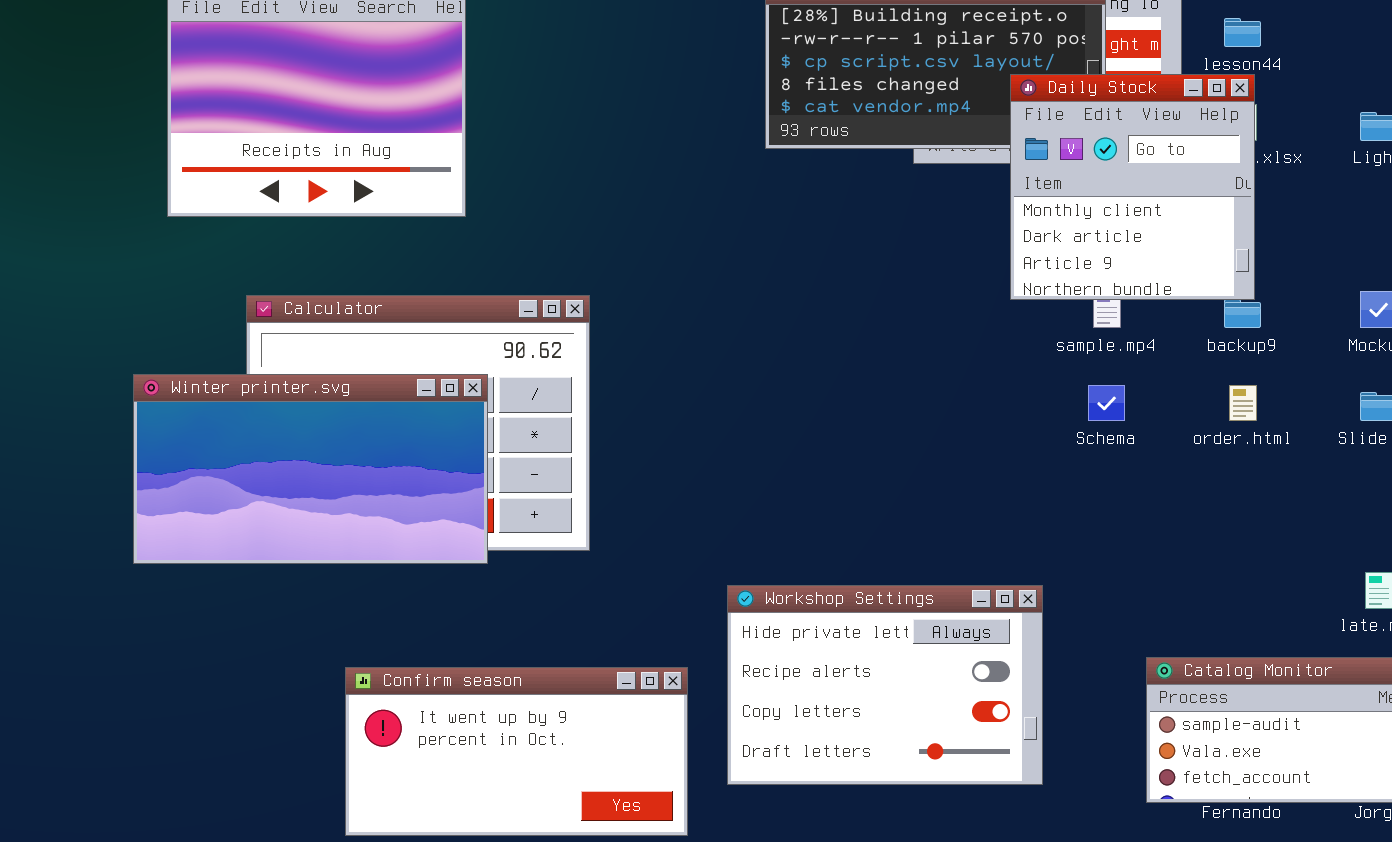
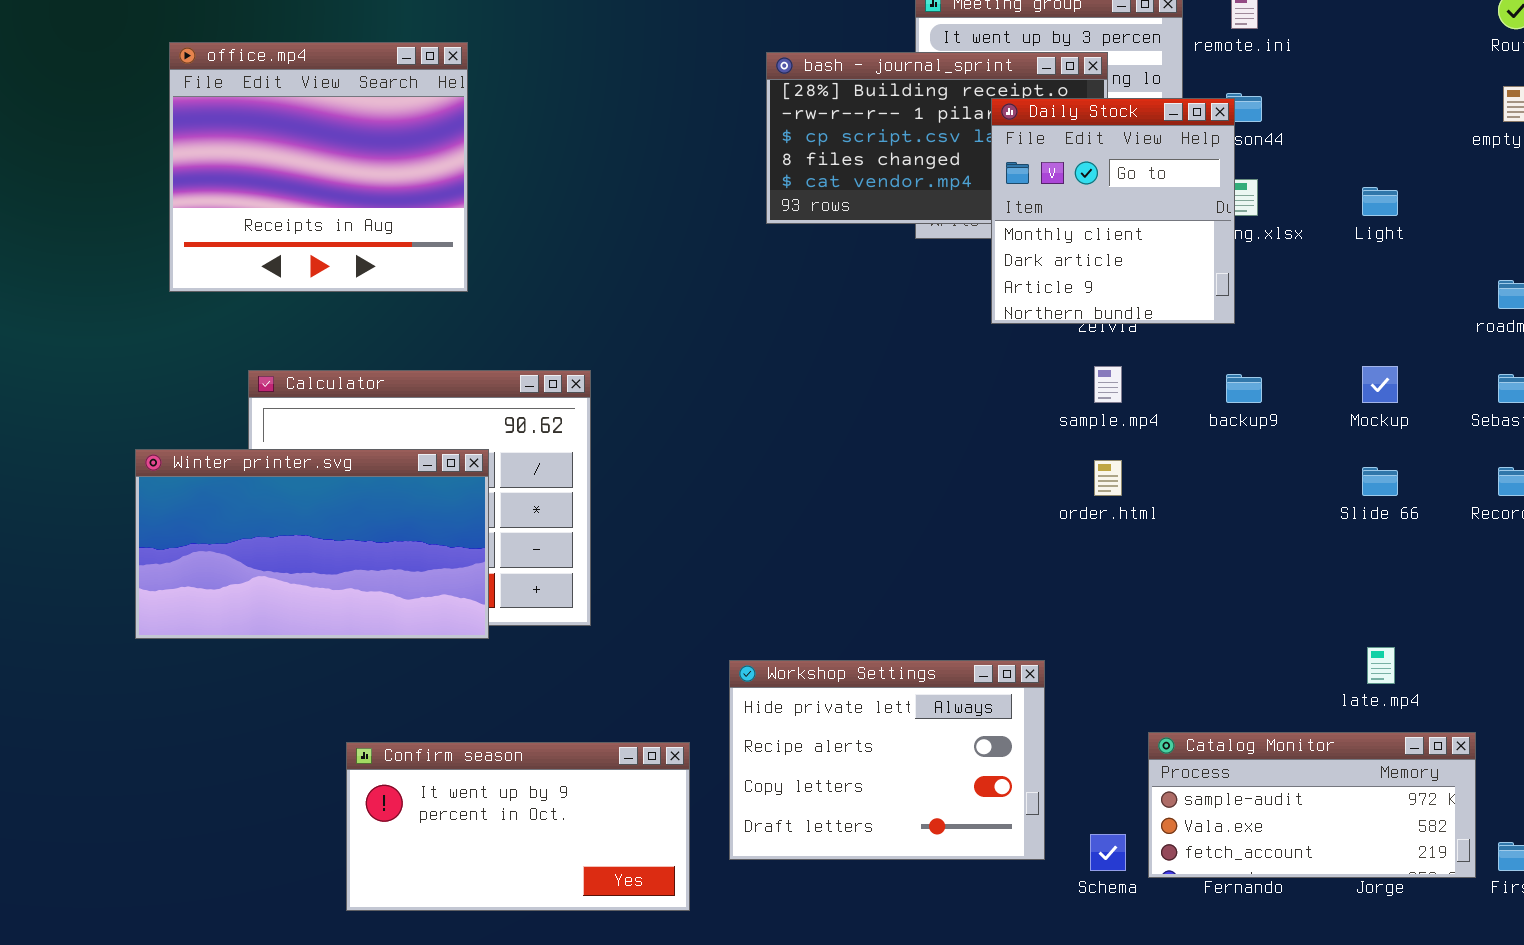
Daily Stock: [1010,74,1255,300] -> [991,98,1235,324], moved
Schema: [1088,385,1125,421] -> [1090,834,1126,871], moved
order.html: [1229,385,1257,421] -> [1094,460,1122,496], moved

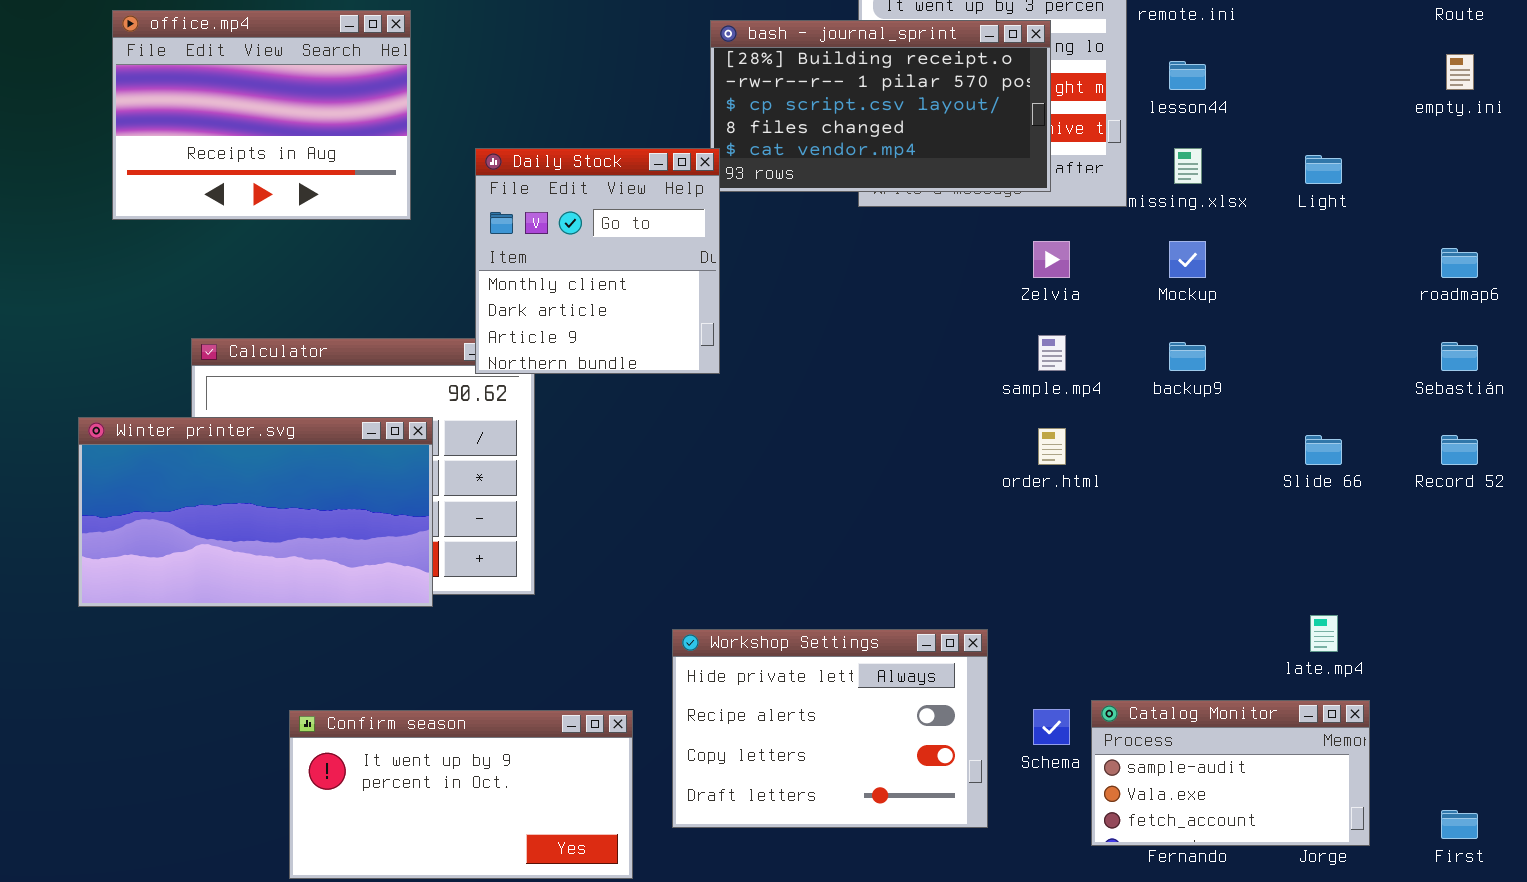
office.mp4: [169,42,468,292] -> [112,10,411,220], resized
Daily Stock: [991,98,1235,324] -> [475,148,720,374], moved
Mockup: [1362,366,1398,403] -> [1169,241,1206,278], moved
Catalog Monitor: [1148,732,1476,878] -> [1091,700,1370,846], resized
Schema: [1090,834,1126,871] -> [1033,709,1070,745], moved

